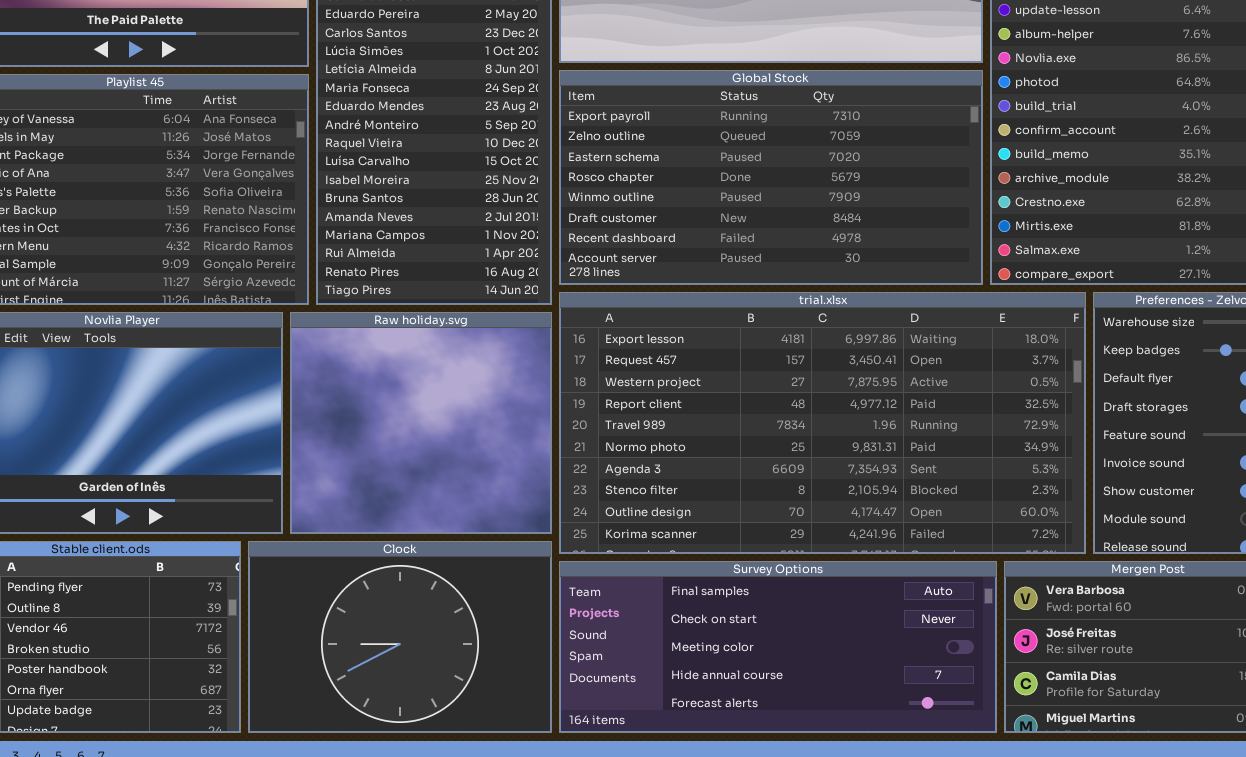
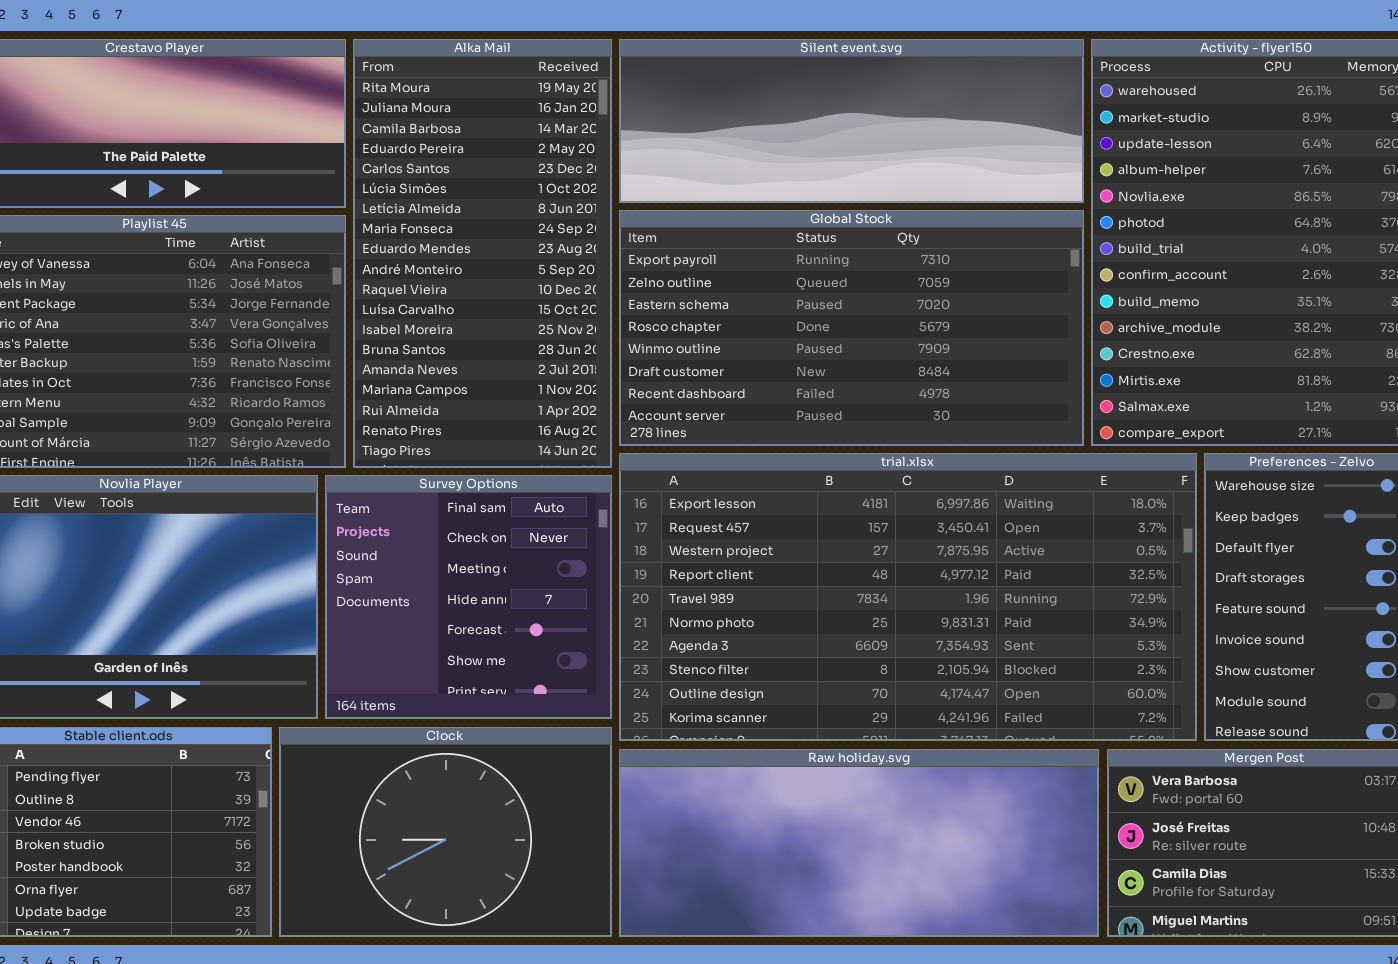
Raw holiday.svg: [290,312,552,534] -> [619,749,1099,937], moved, resized
Survey Options: [559,561,997,733] -> [325,475,612,719], moved, resized

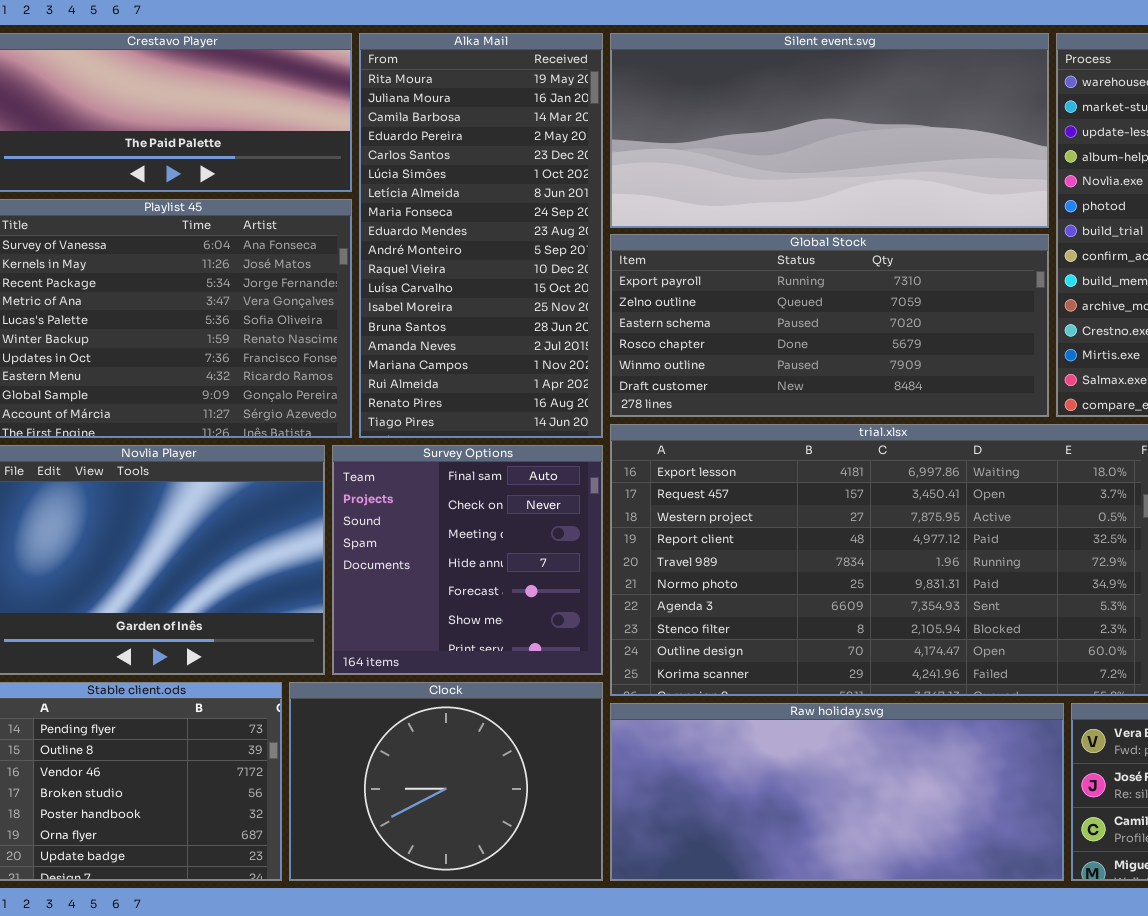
Silent event.svg: [619,39,1084,203] -> [610,33,1049,228], resized
Global Stock: [619,210,1084,446] -> [610,234,1049,417], resized

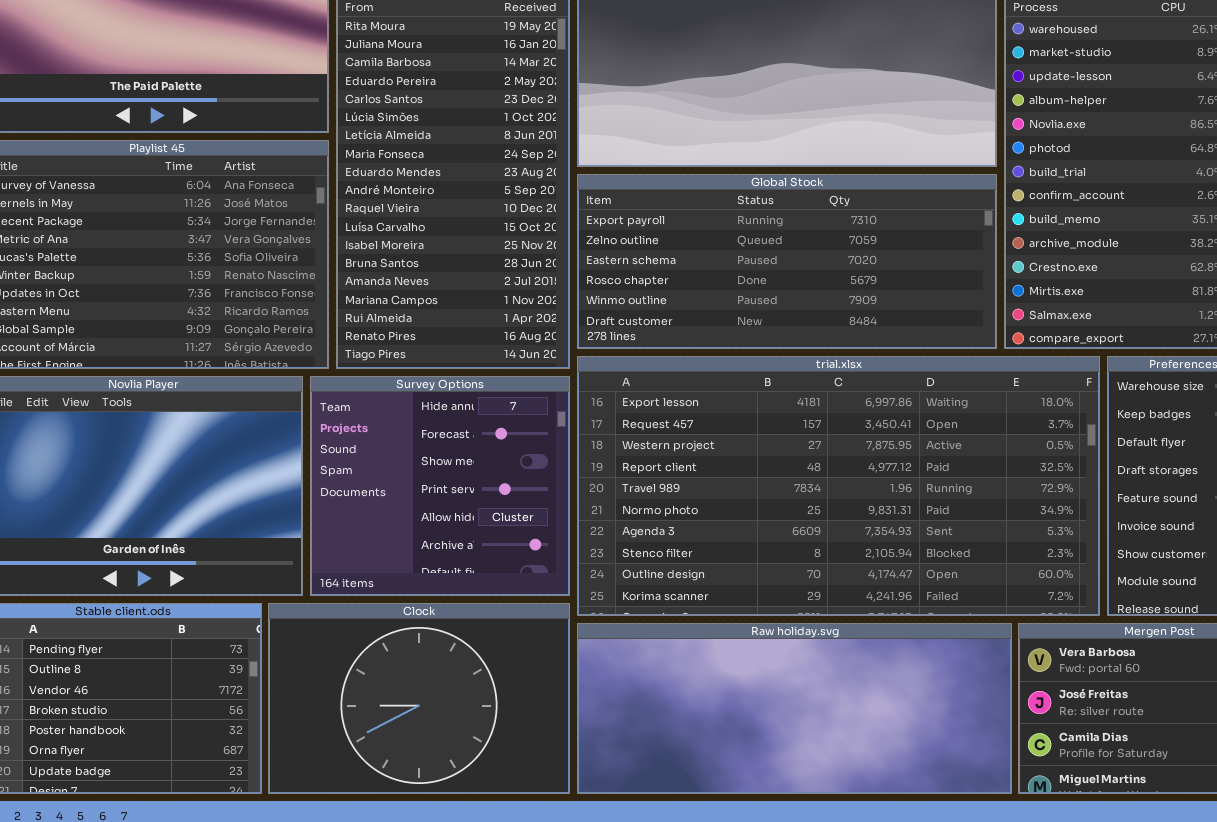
Survey Options: [332,445,603,675] -> [310,376,570,596], scrolled down 3 rows

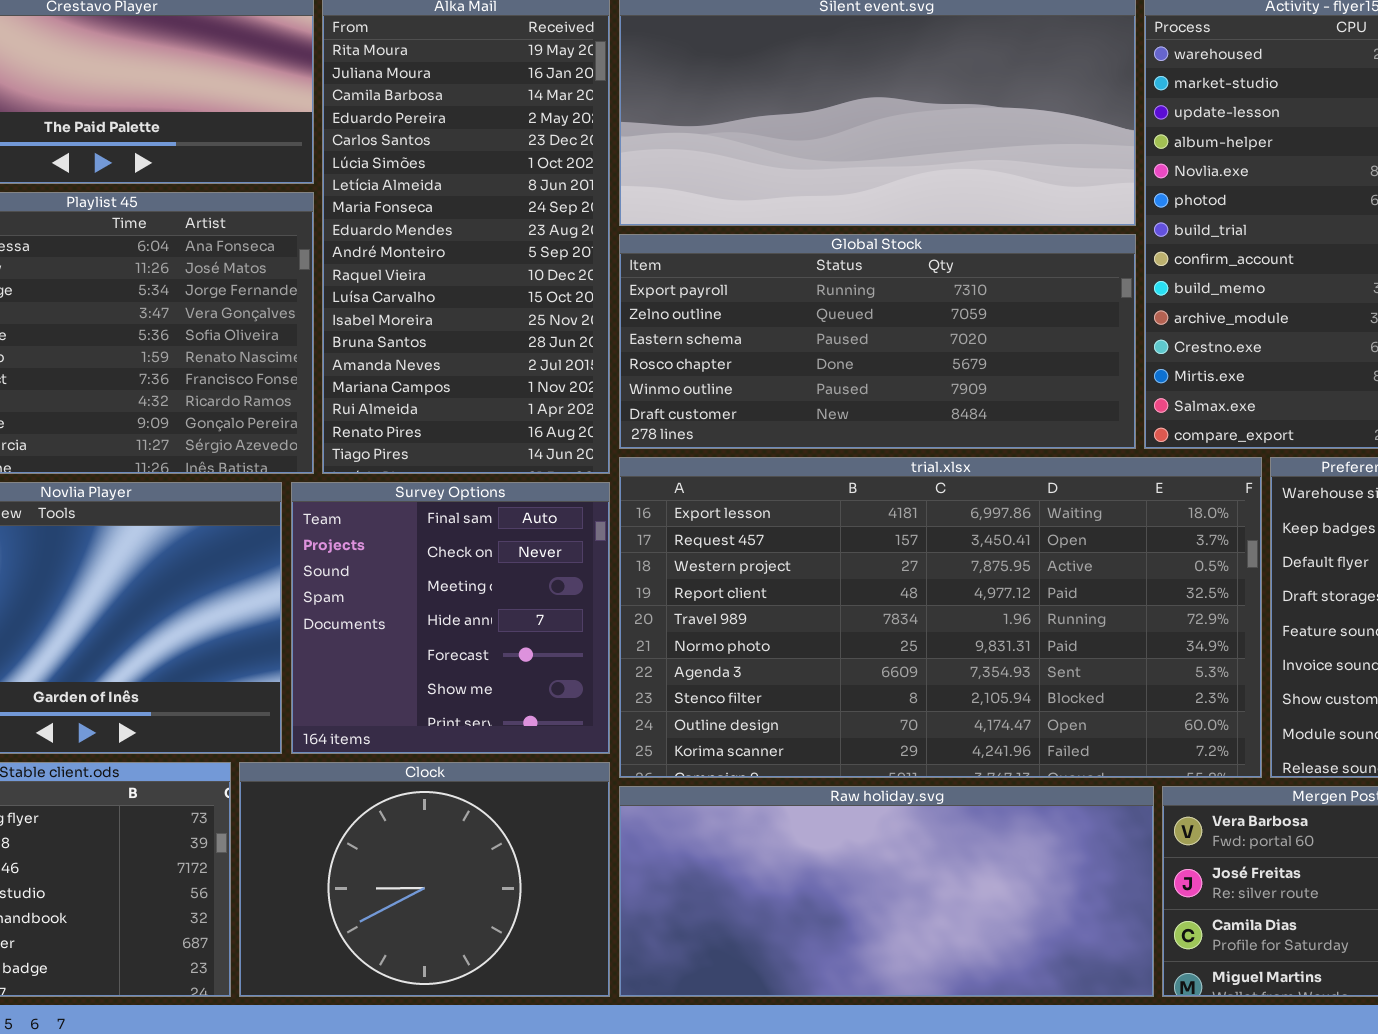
Survey Options: [310,376,570,596] -> [291,482,610,754], scrolled up 3 rows

